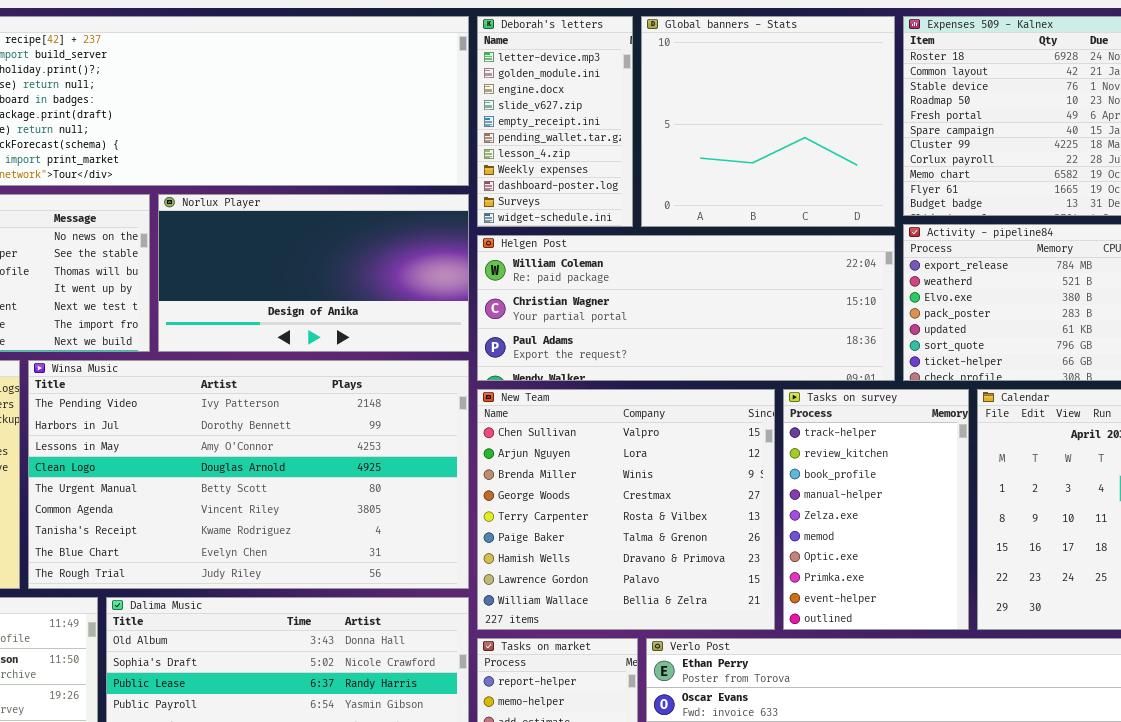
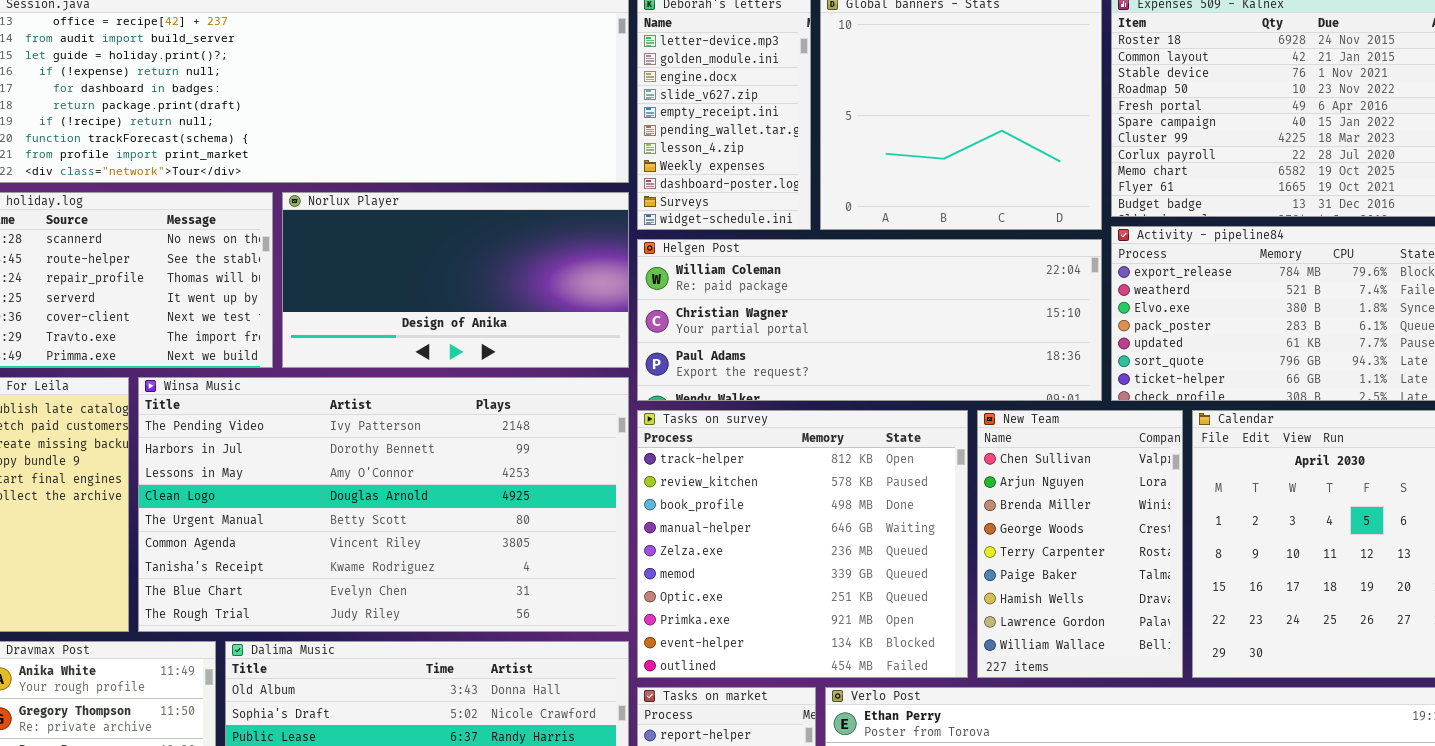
New Team: [477,389,775,630] -> [977,410,1183,678], moved, resized
Tasks on survey: [783,389,969,630] -> [637,410,968,678], moved, resized

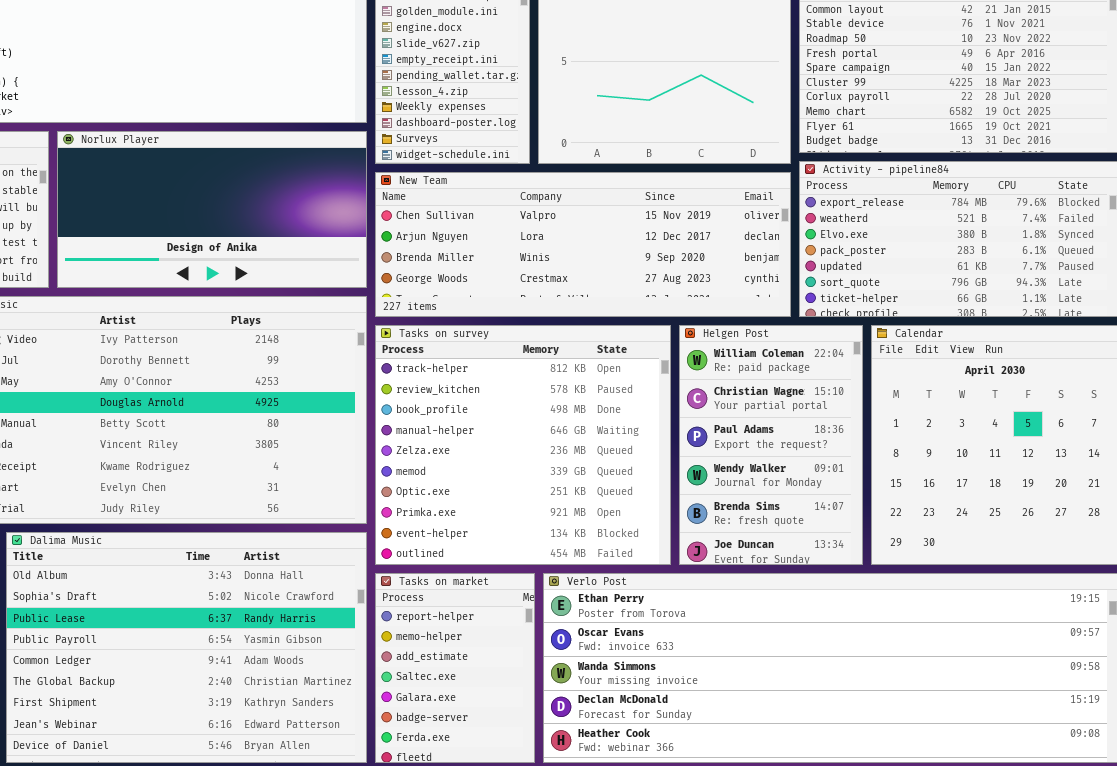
Helgen Post: [637,239,1102,401] -> [679,325,863,565], moved, resized
New Team: [977,410,1183,678] -> [375,172,791,317], moved, resized

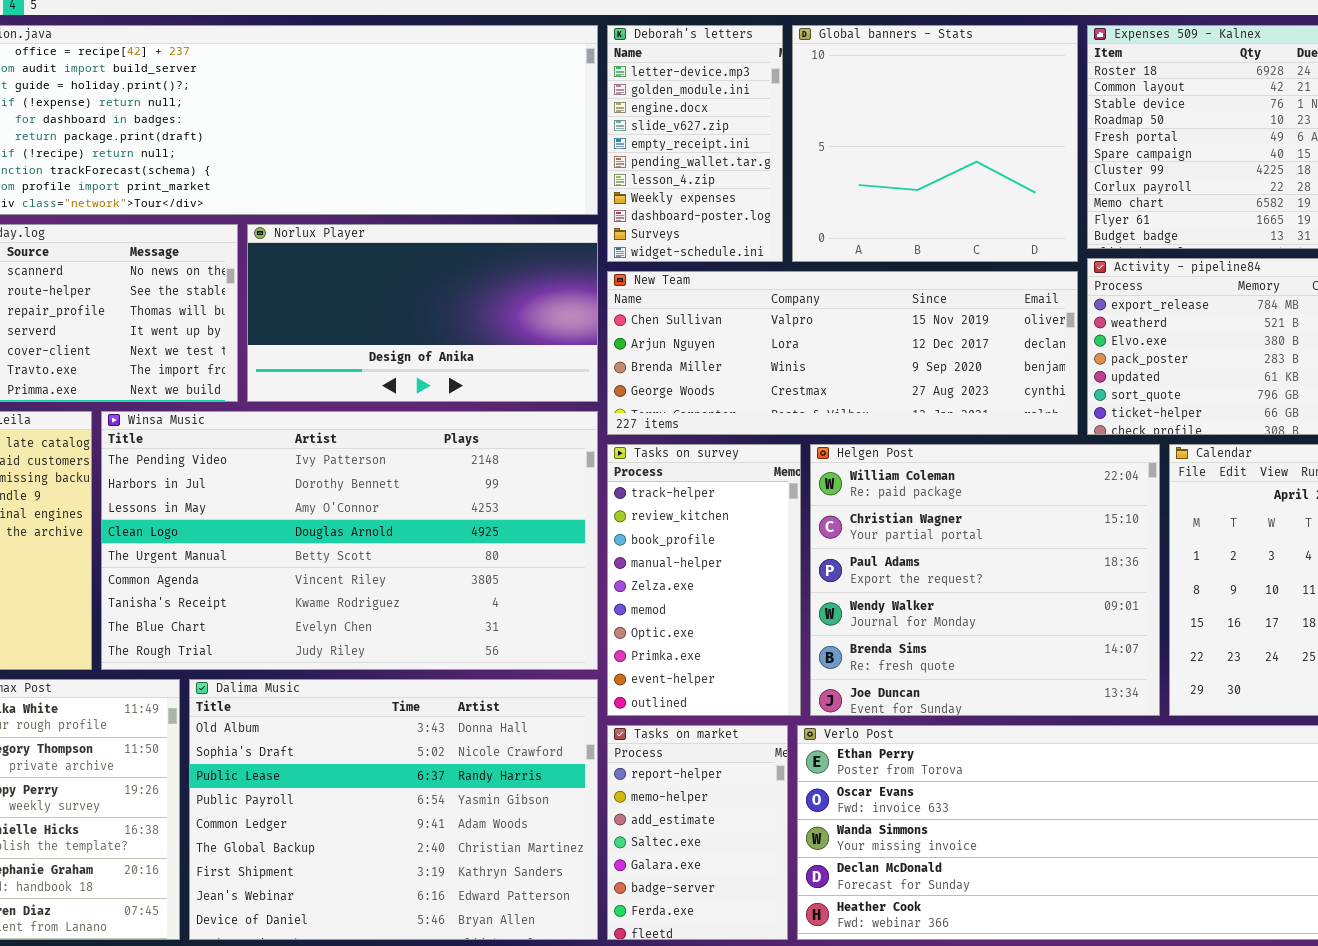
Tasks on survey: [375,325,671,565] -> [607,444,801,716], resized
Helgen Post: [679,325,863,565] -> [810,444,1160,716], resized

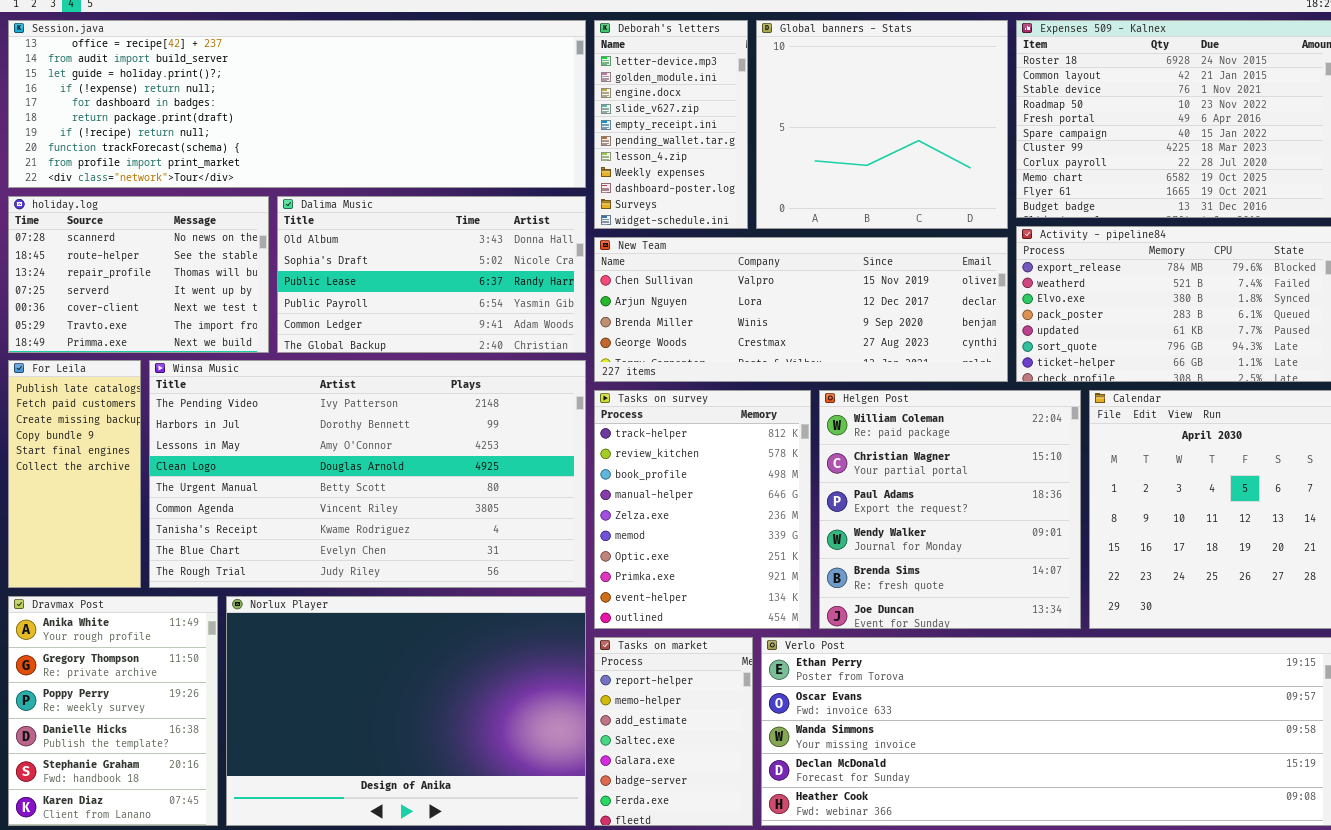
Norlux Player: [247,224,598,402] -> [226,596,586,826], moved, resized
Tasks on survey: [607,444,801,716] -> [594,390,811,629], resized
Helgen Post: [810,444,1160,716] -> [819,390,1081,629], resized
Dalima Music: [189,679,598,940] -> [277,196,586,353], moved, resized

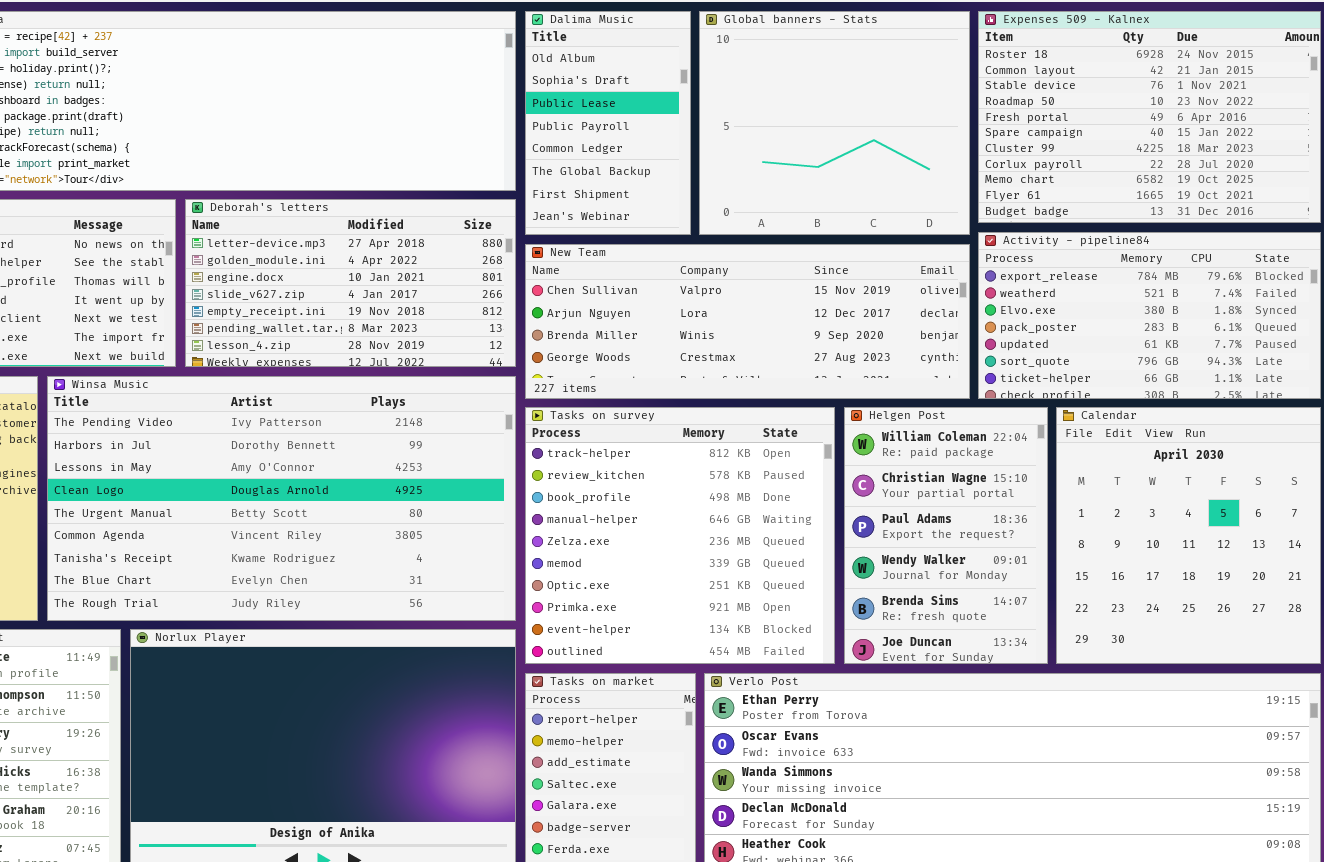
Deborah's letters: [594,20,748,229] -> [185,199,516,367], moved, resized
Dalima Music: [277,196,586,353] -> [525,11,691,235], moved, resized
Tasks on survey: [594,390,811,629] -> [525,407,835,664], resized
Helgen Post: [819,390,1081,629] -> [844,407,1048,664], resized

